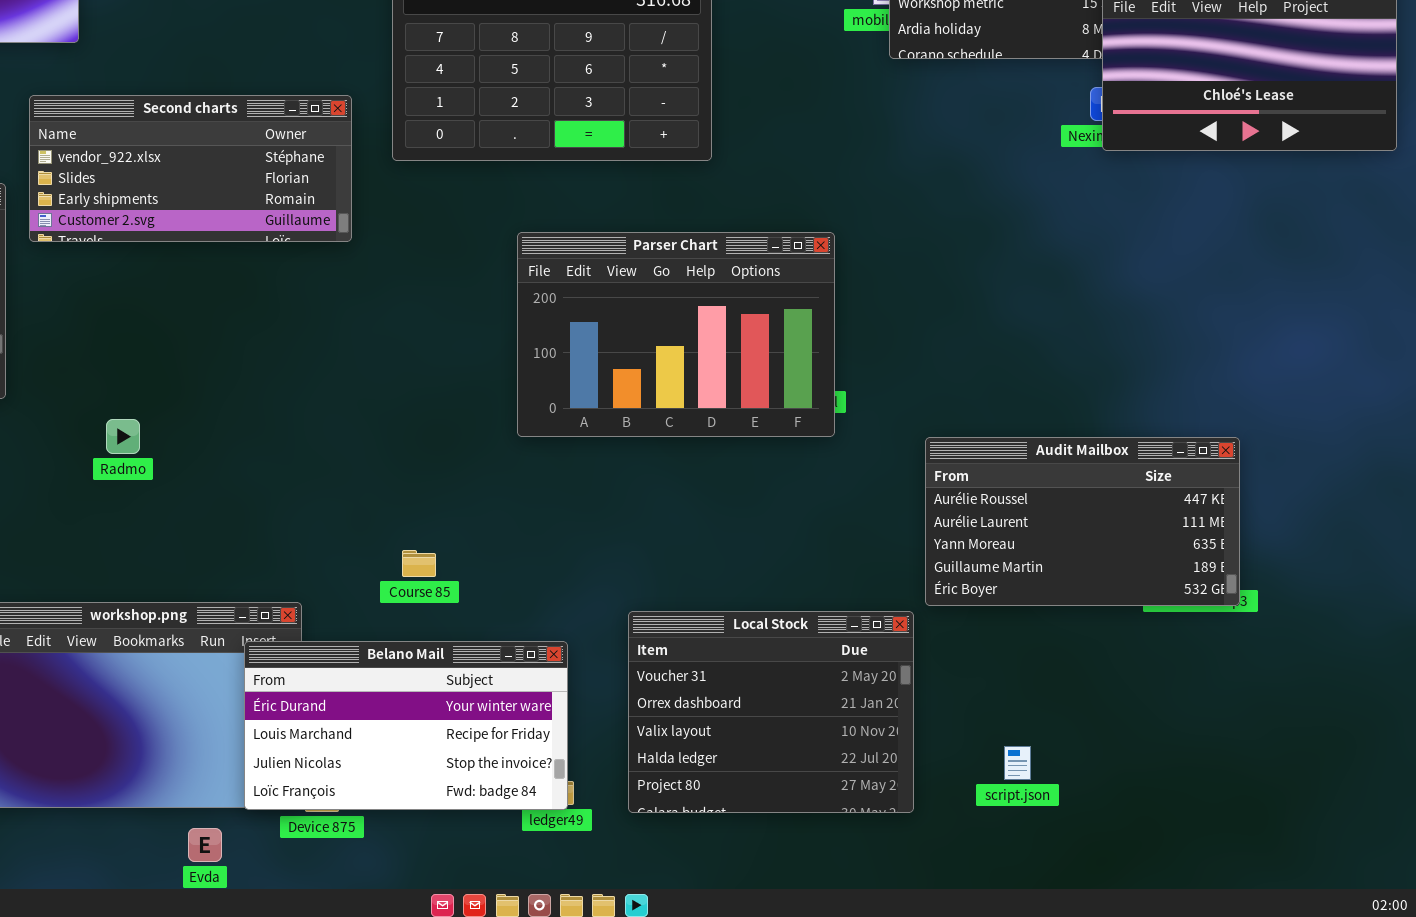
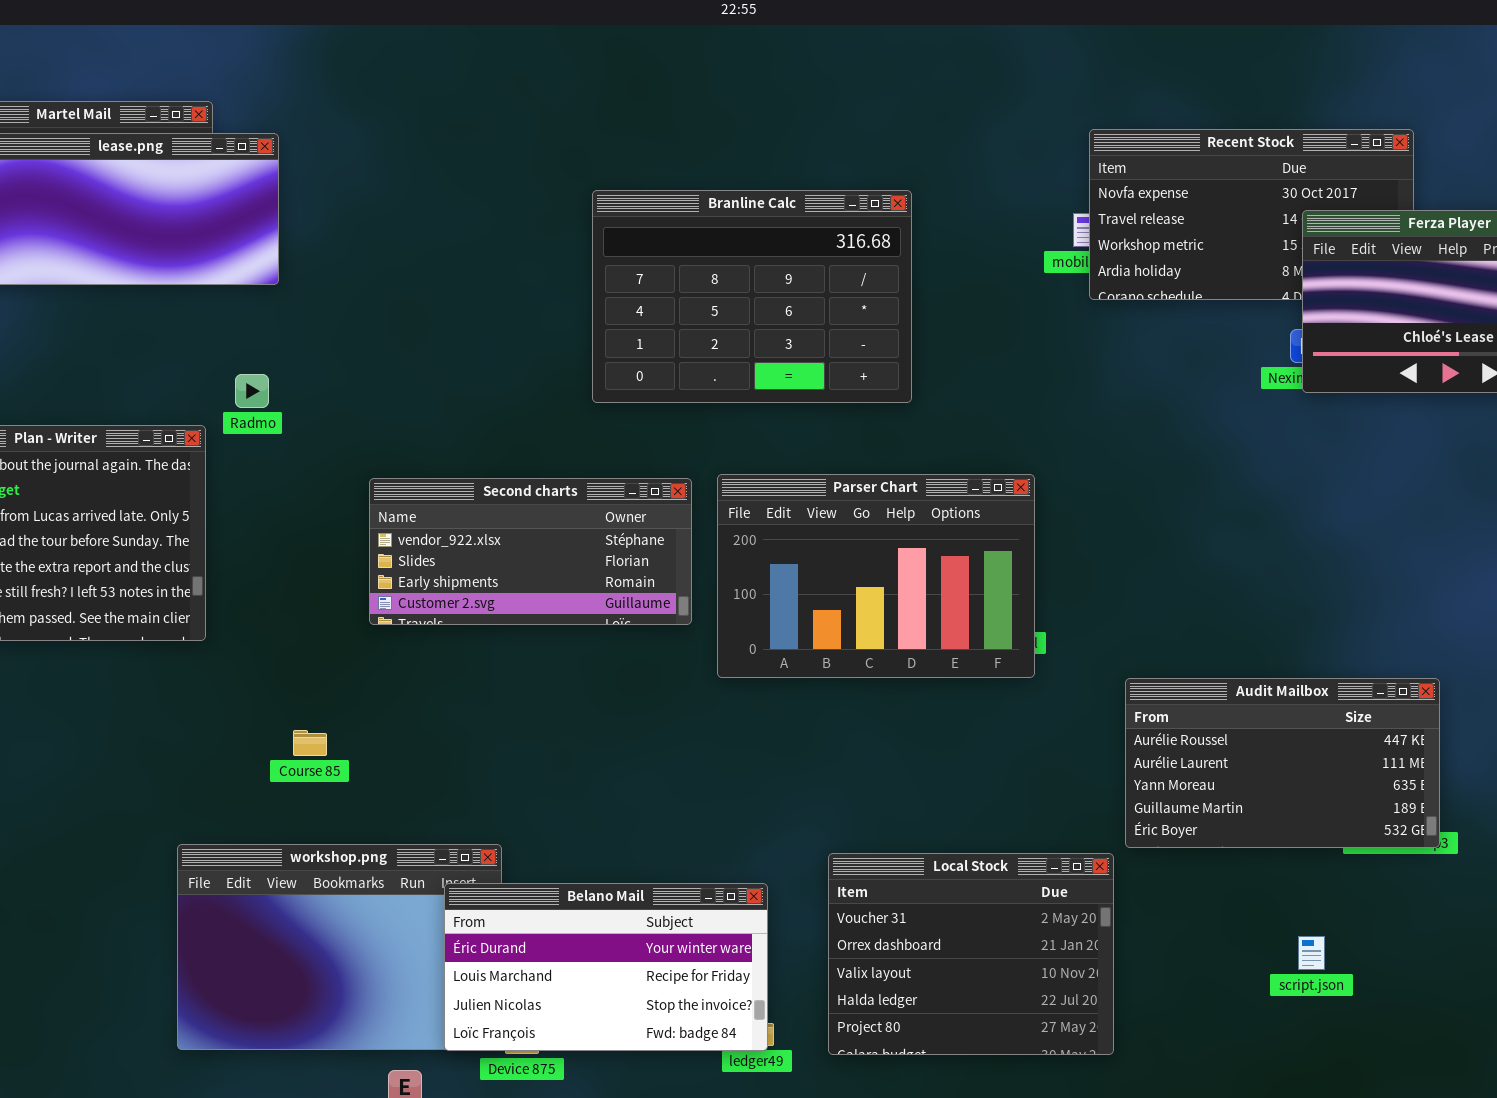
Second charts: [29,95,352,242] -> [369,478,692,625], moved
Radmo: [106,419,140,454] -> [235,374,269,408], moved
Course 85: [402,550,436,577] -> [293,730,327,756], moved
script.json: [1004,746,1031,780] -> [1298,936,1325,970], moved

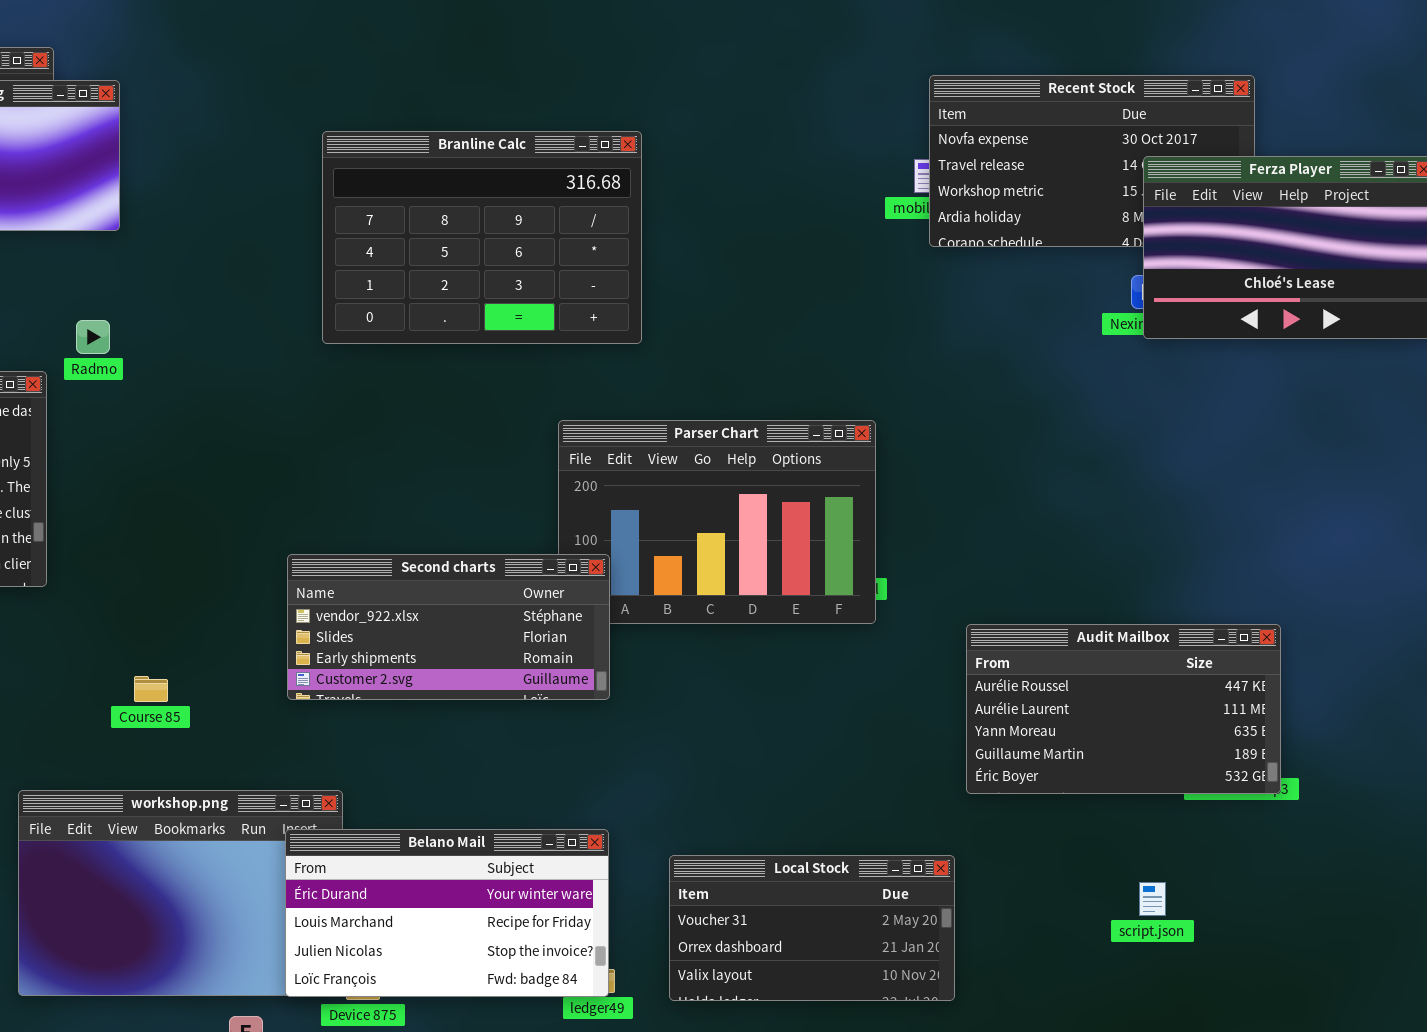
Branline Calc: [592,190,912,403] -> [322,131,642,344], moved
Second charts: [369,478,692,625] -> [287,554,610,700], moved
Local Stock: [828,853,1114,1055] -> [669,855,955,1001], resized

